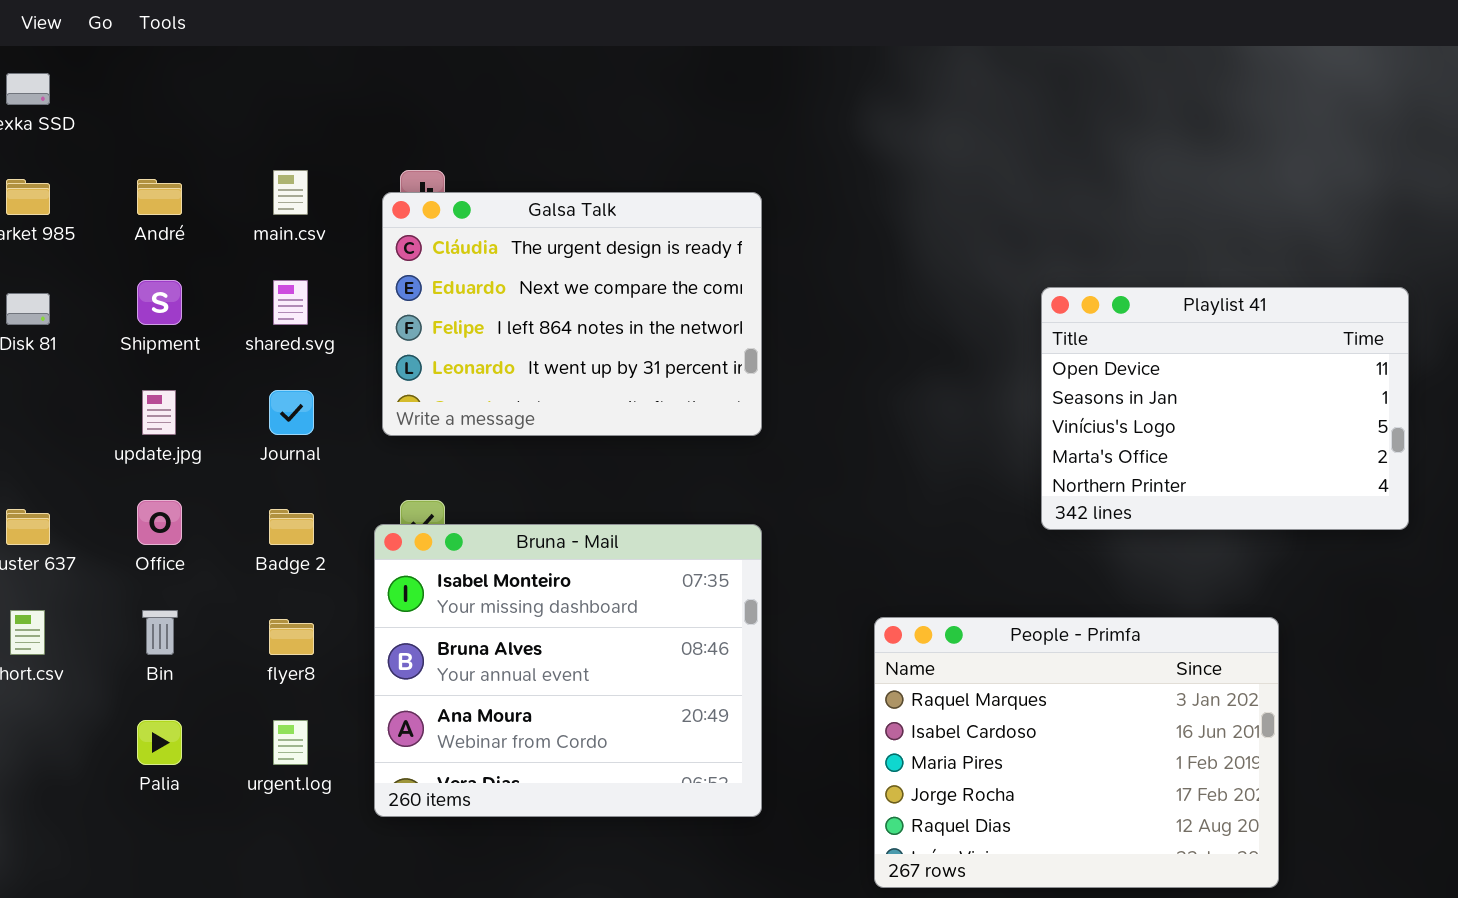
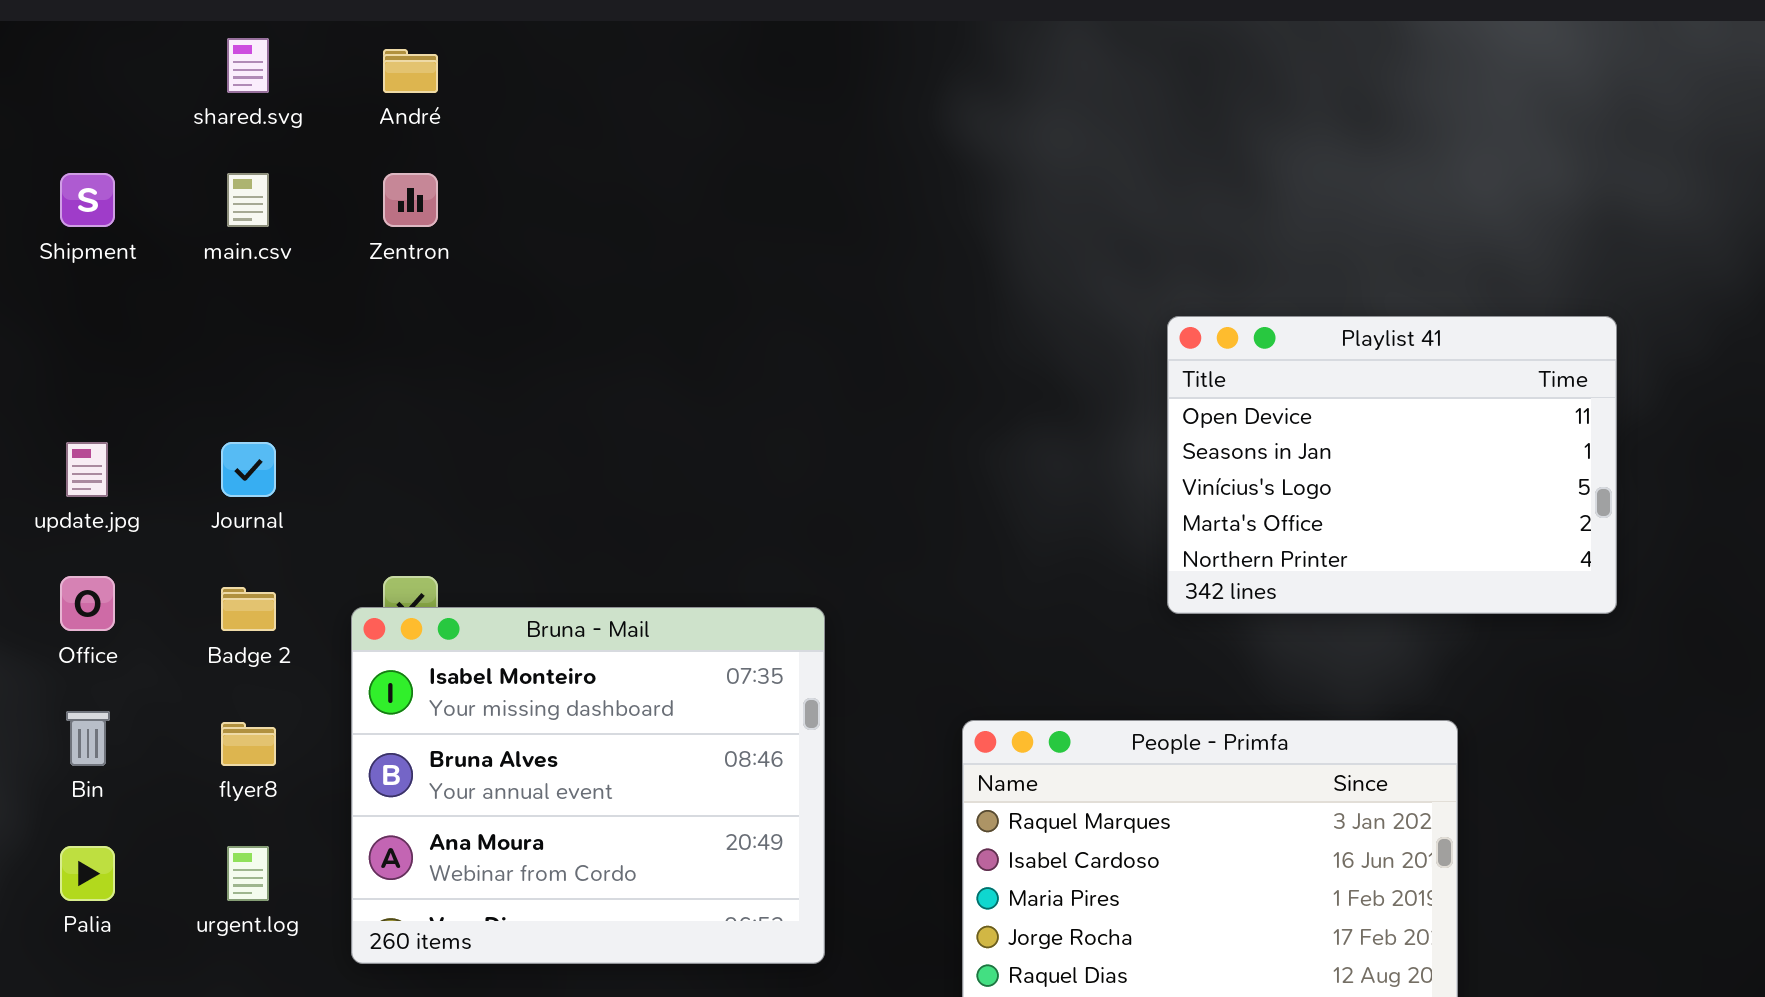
André: [137,179,182,215] -> [383,49,438,93], moved
Galsa Talk: [382,192,762,436] -> none, closed
Shipment: [137,280,182,325] -> [60,173,115,227], moved
shared.svg: [273,280,308,325] -> [227,38,269,93], moved

